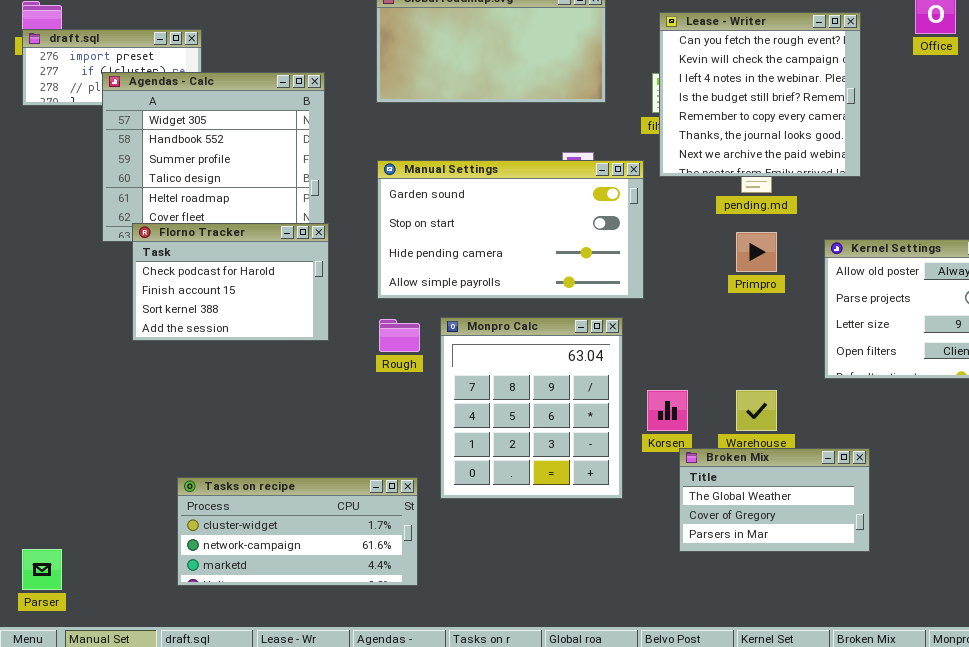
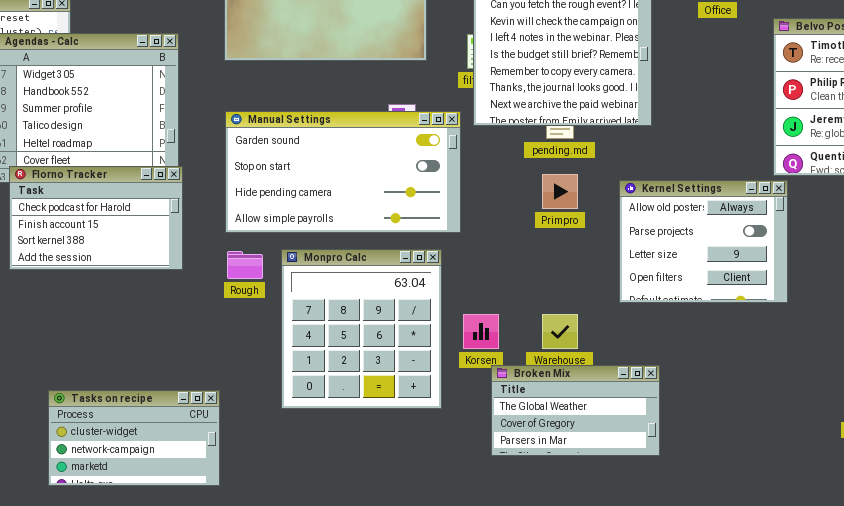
Tasks on recipe: [177,477,418,586] -> [48,390,220,486], resized

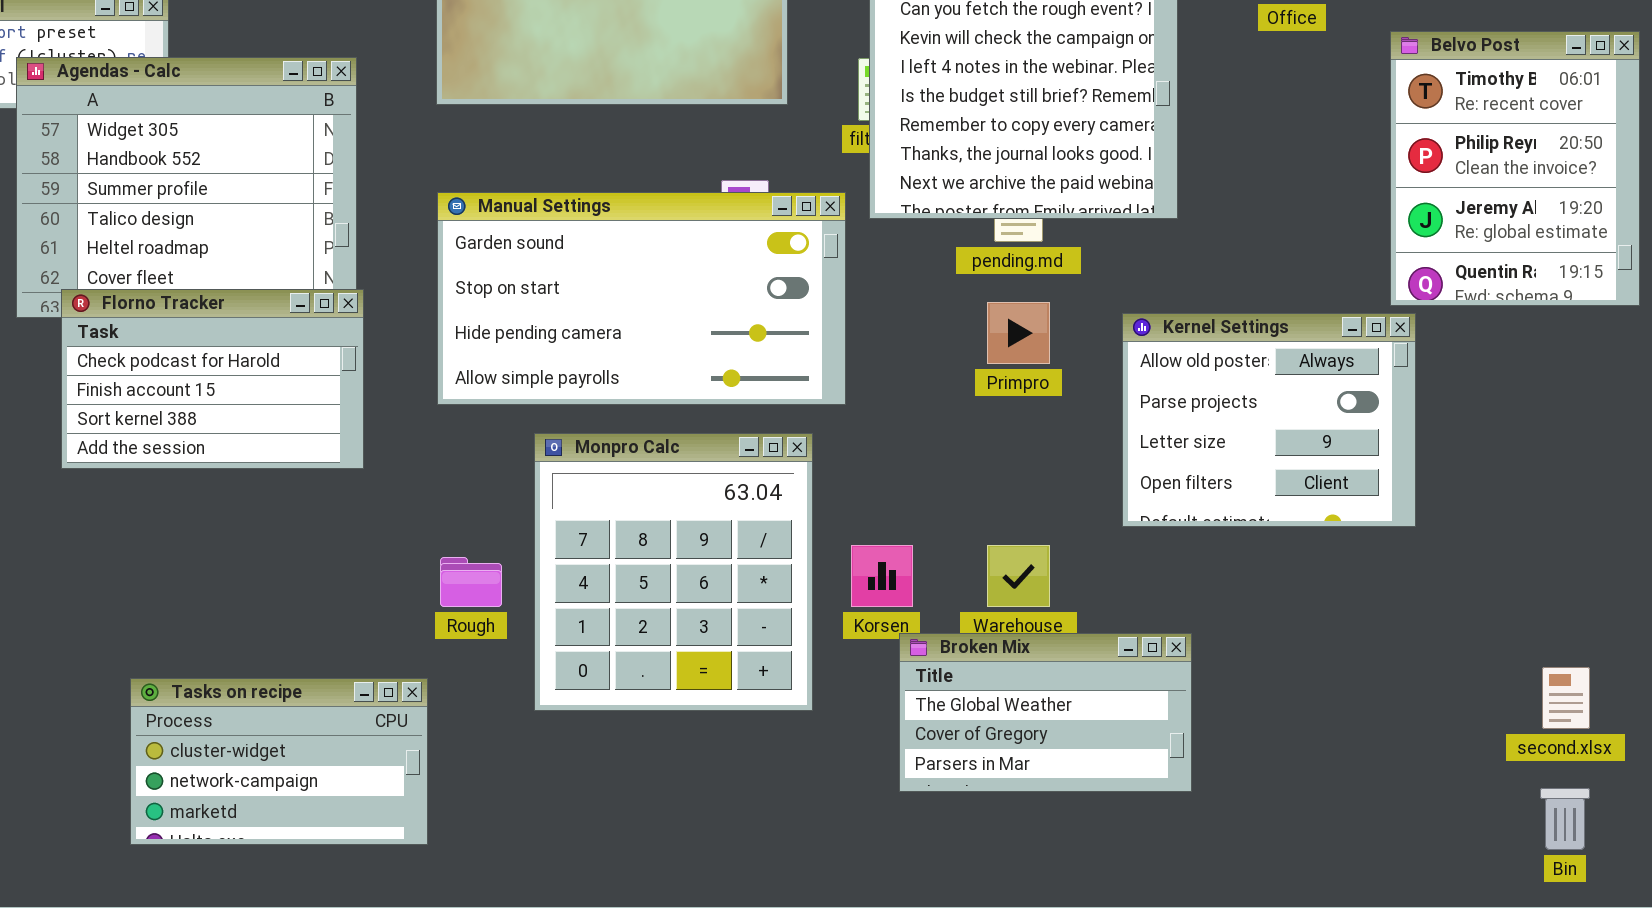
Rough: [227,251,263,279] -> [440,557,502,607], moved

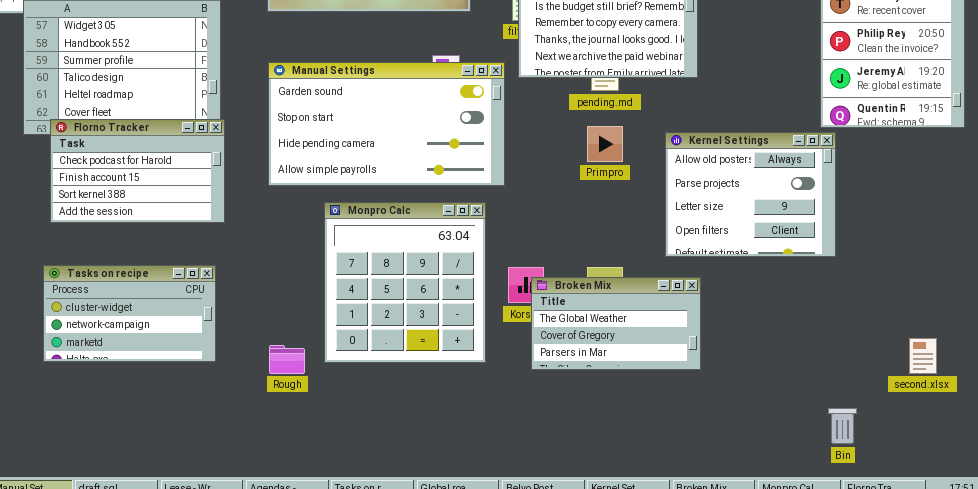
Rough: [440,557,502,607] -> [269,345,305,374], moved
Broken Mix: [899,633,1192,792] -> [531,277,701,370], moved
Tasks on recipe: [130,678,428,845] -> [43,265,216,362], moved
Bin: [1540,788,1590,850] -> [828,408,857,444], moved

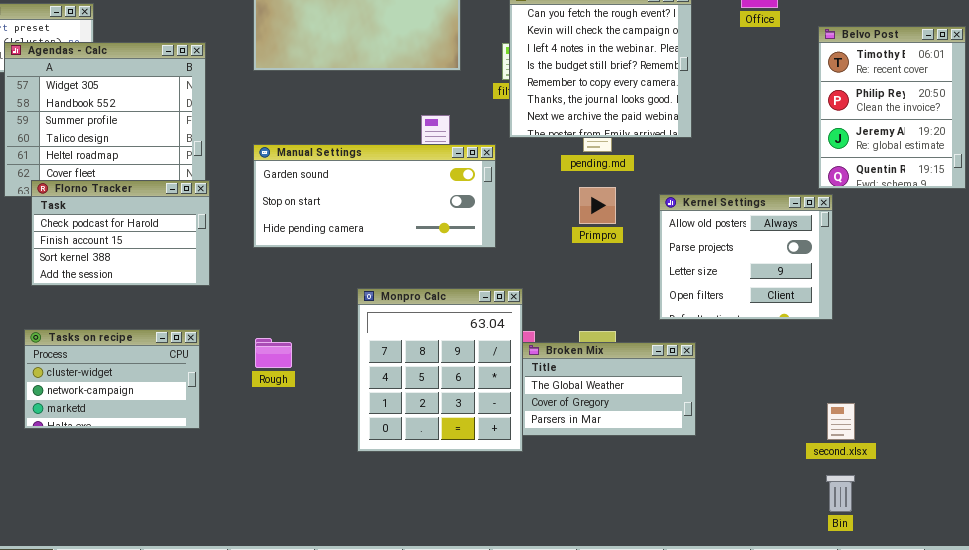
Manual Settings: [268,62,505,186] -> [253,144,496,248], resized
Monpro Calc: [324,202,486,363] -> [357,288,523,452], moved
second.xlsx: [909,338,937,374] -> [827,403,855,440], moved
Rough: [269,345,305,374] -> [255,338,292,368], moved

